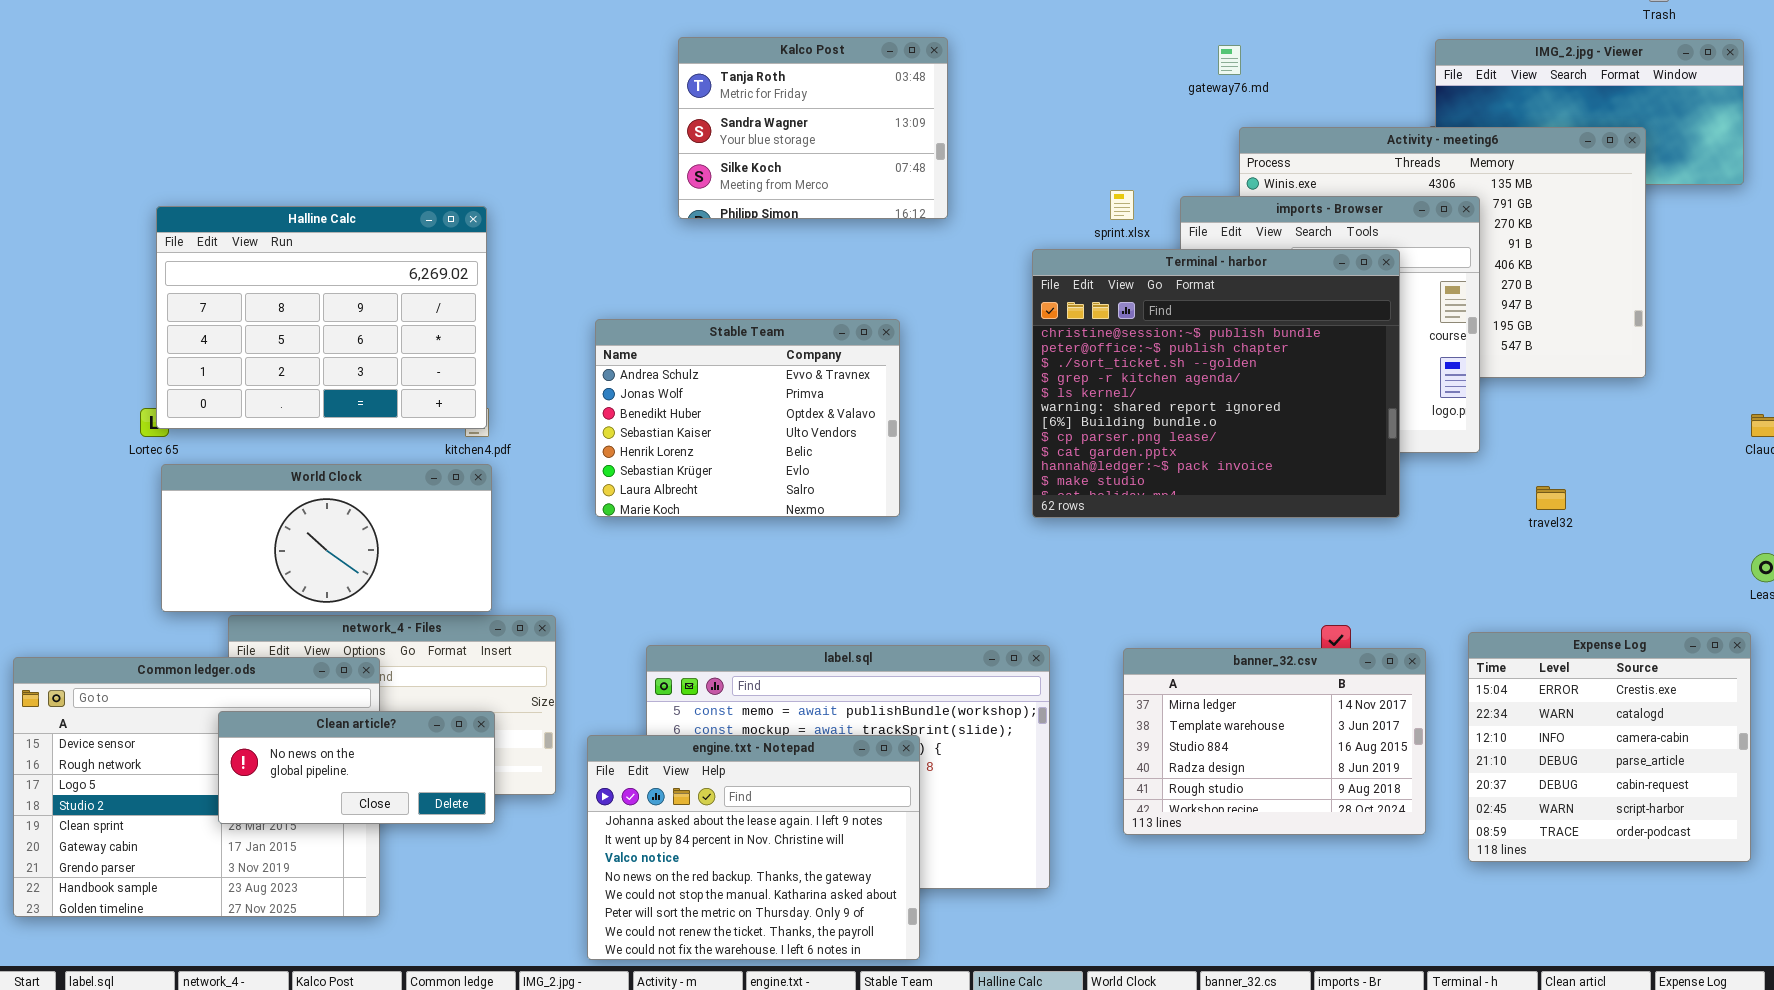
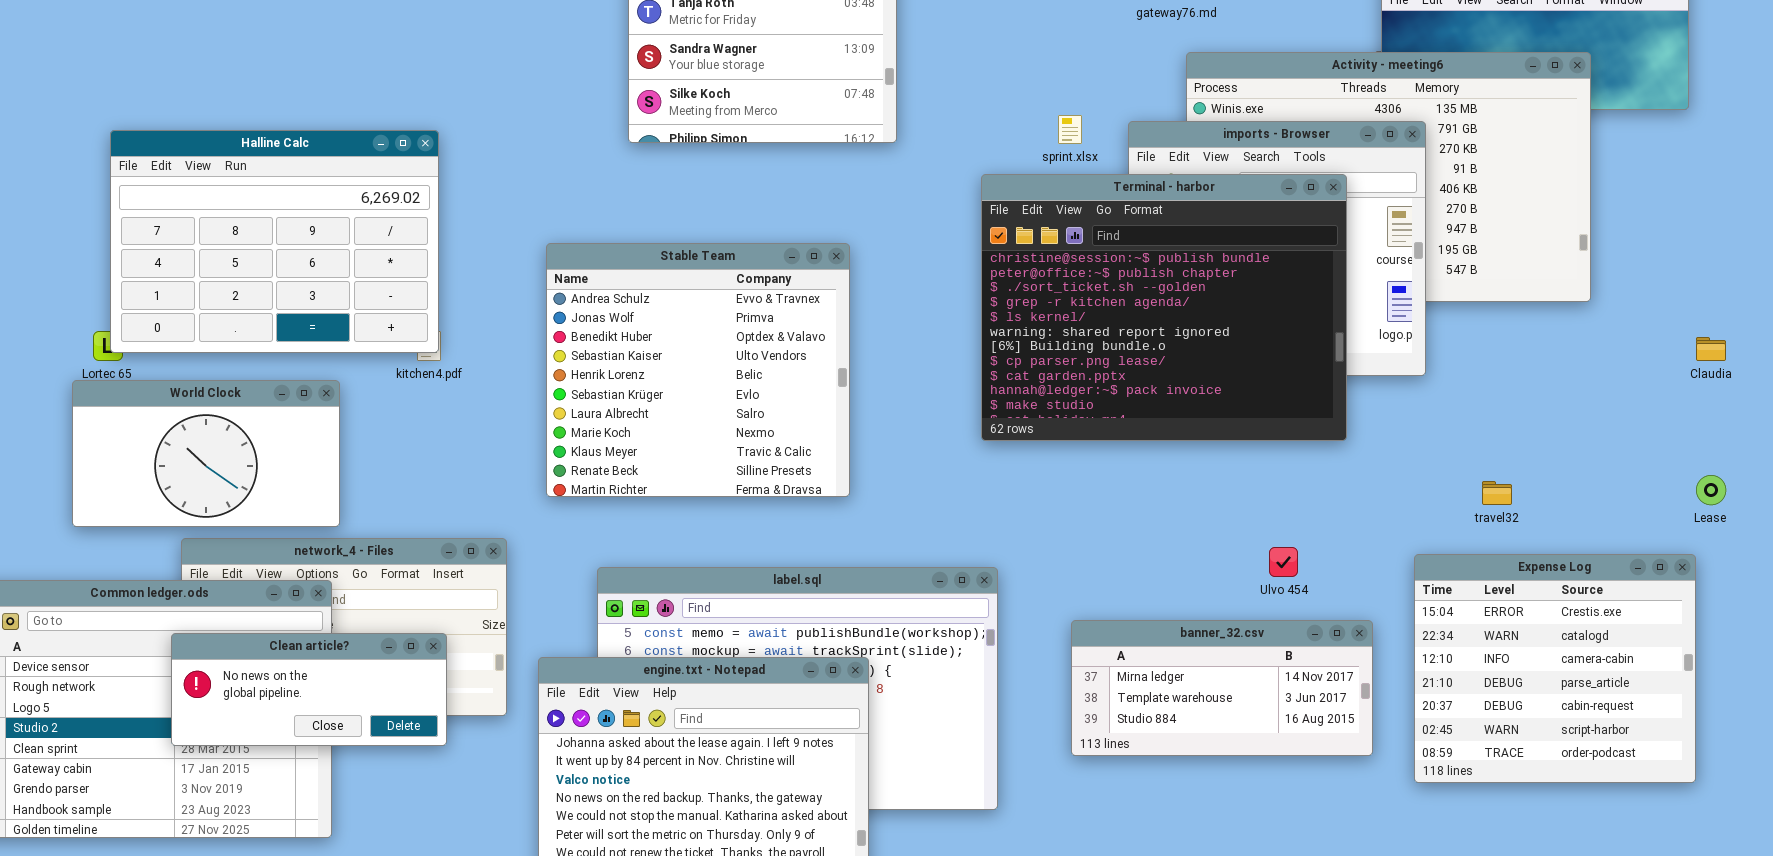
Stable Team: [595,319,900,517] -> [546,243,850,497], resized
World Clock: [161,464,492,612] -> [72,380,340,527], moved, resized
travel32: [1536,486,1566,510] -> [1482,481,1512,505], moved
banner_32.csv: [1123,648,1426,835] -> [1071,620,1373,756], resized

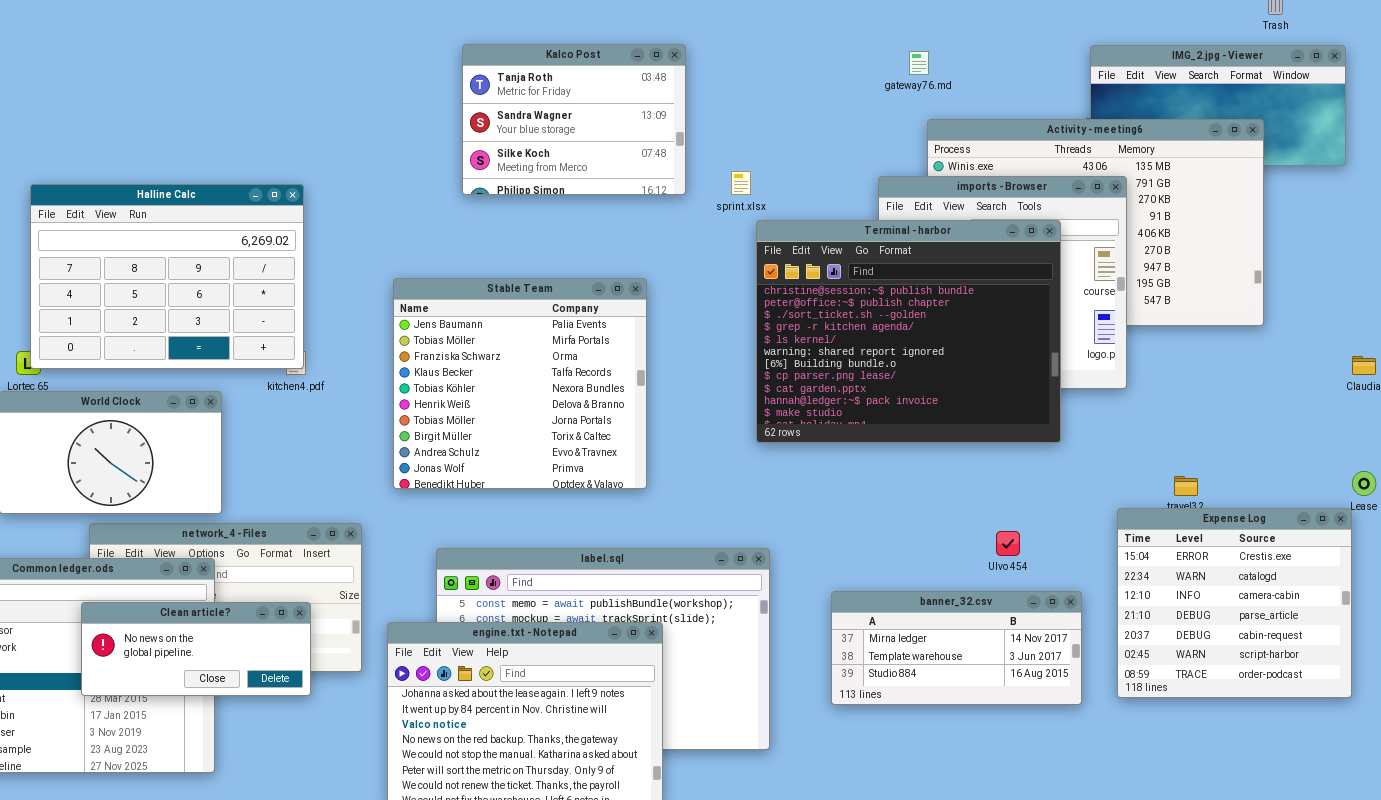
sprint.xlsx: [1058,115,1082,144] -> [731,171,751,195], moved
Stable Team: [546,243,850,497] -> [393,278,647,489], scrolled up 8 rows
Expense Log: [1414,554,1696,783] -> [1117,508,1352,698], moved

